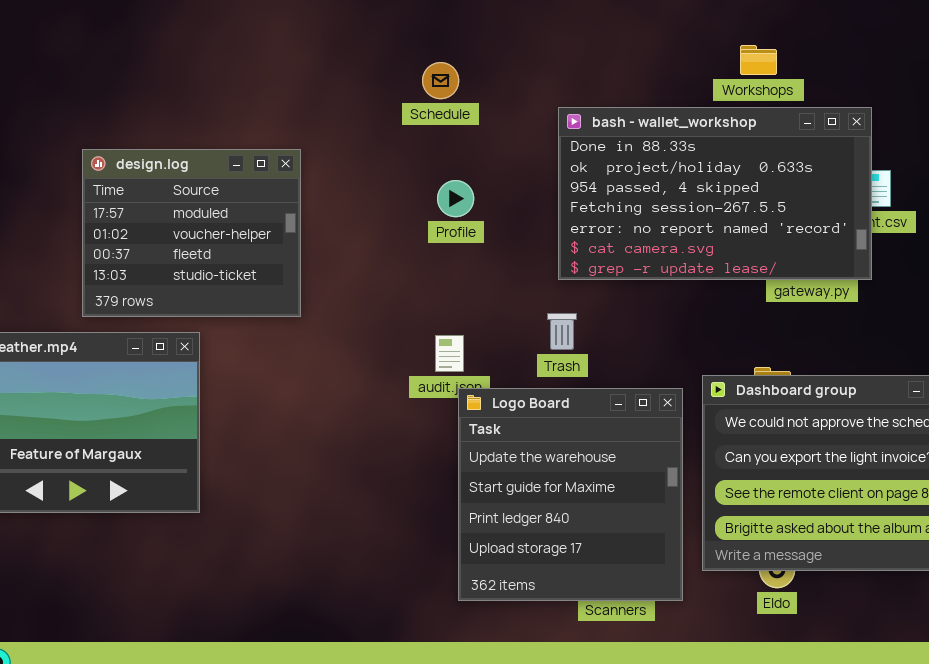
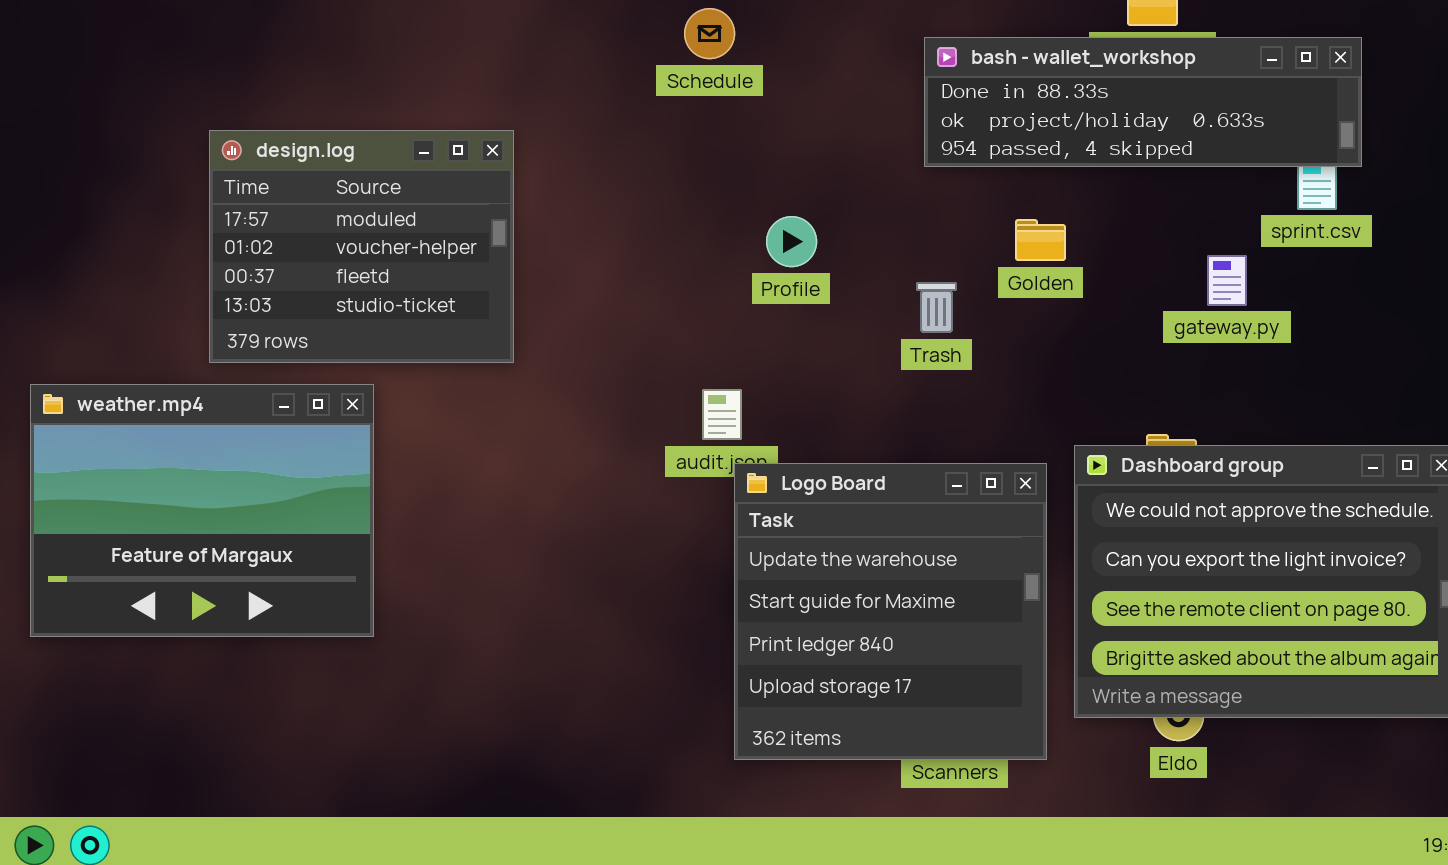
bash - wallet_workshop: [558,107,872,280] -> [924,37,1362,167], moved, resized
Profile: [437,180,474,217] -> [766,216,817,267], moved
Trash: [547,313,577,350] -> [916,282,957,333], moved

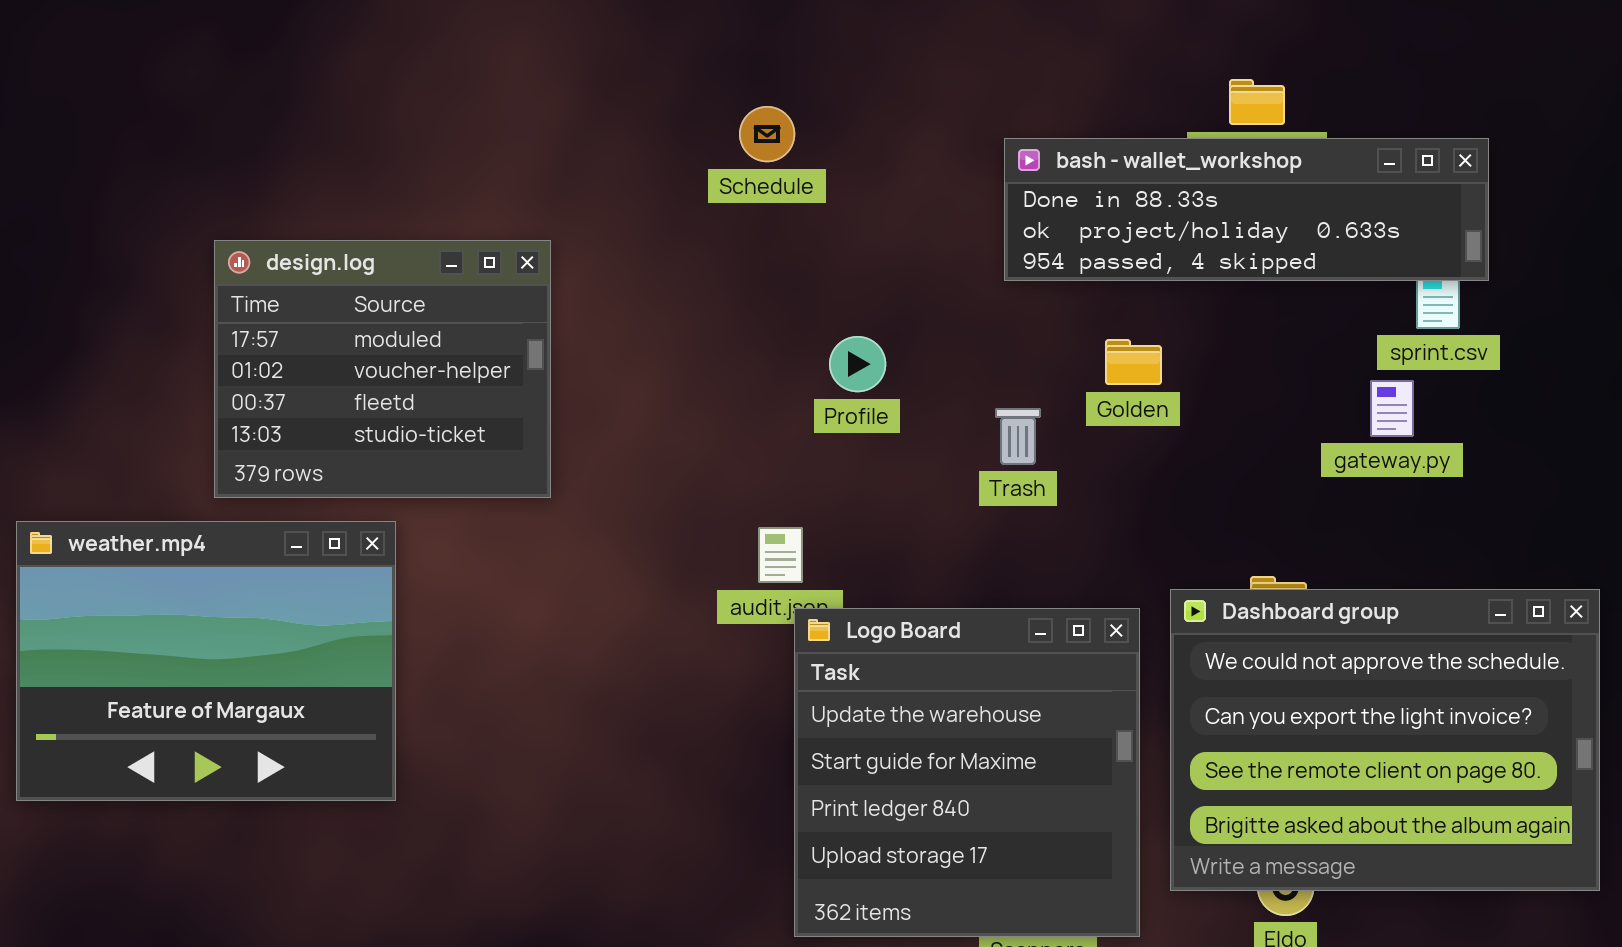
gateway.py: [1207,255,1247,306] -> [1370,380,1414,437], moved

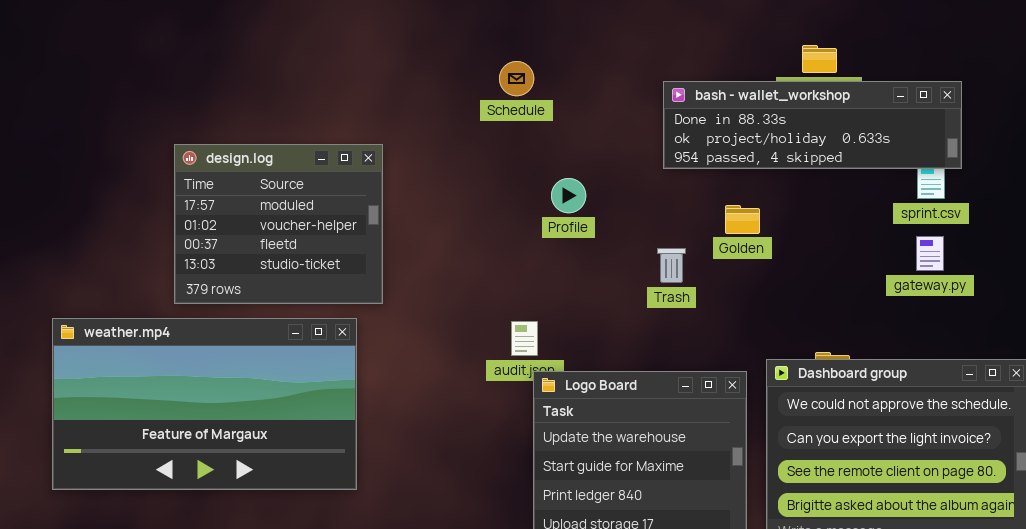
Profile: [829,336,886,392] -> [551,178,586,213], moved
gateway.py: [1370,380,1414,437] -> [916,236,944,271], moved
weather.mp4: [16,521,396,801] -> [52,318,357,490], resized

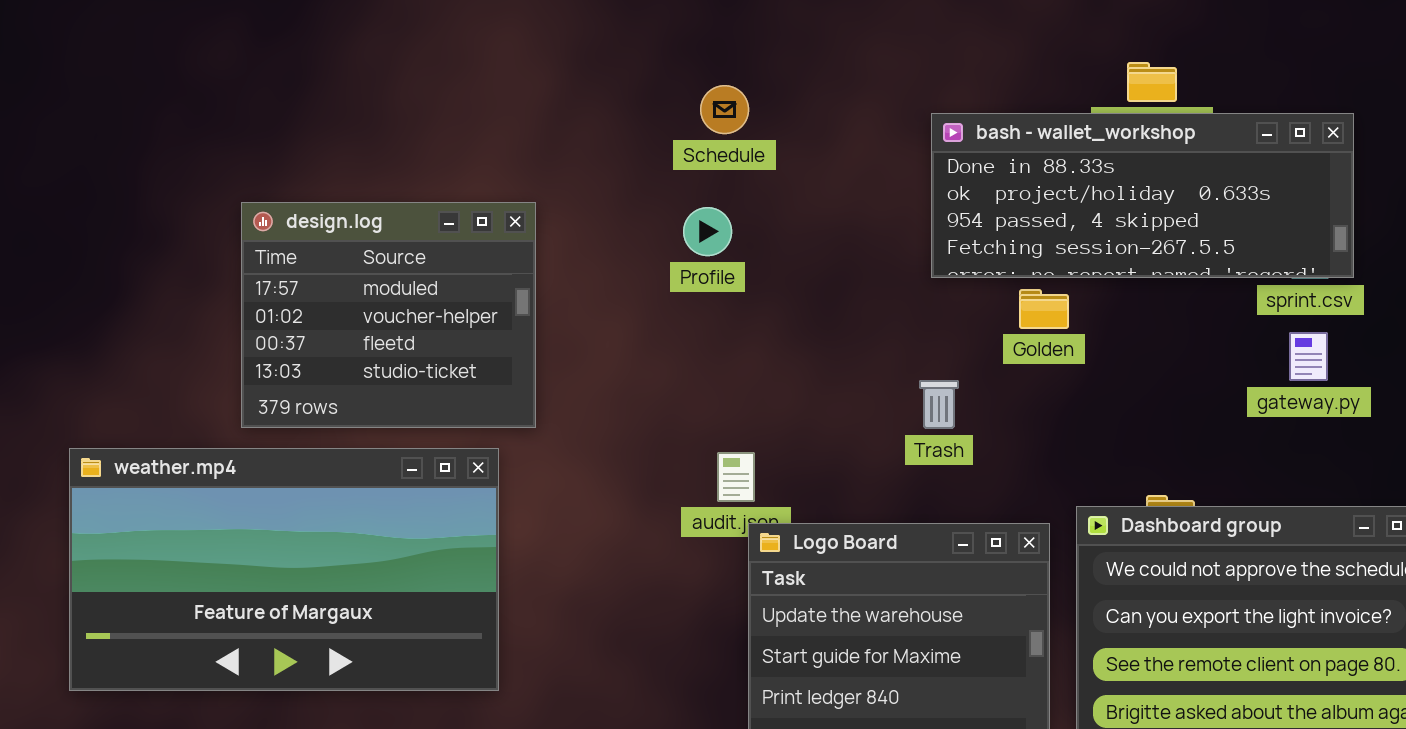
bash - wallet_workshop: [663,81,962,169] -> [931,113,1354,278], resized
Profile: [551,178,586,213] -> [683,207,732,256], moved
Trash: [657,248,686,283] -> [919,380,959,429], moved

